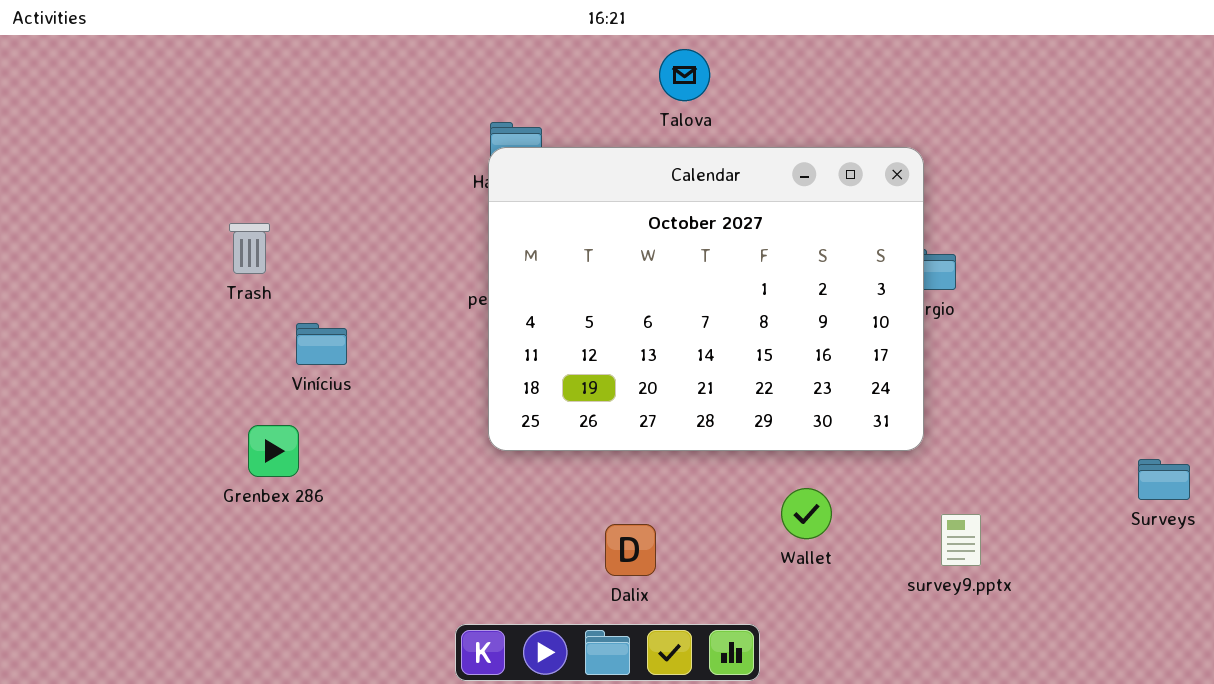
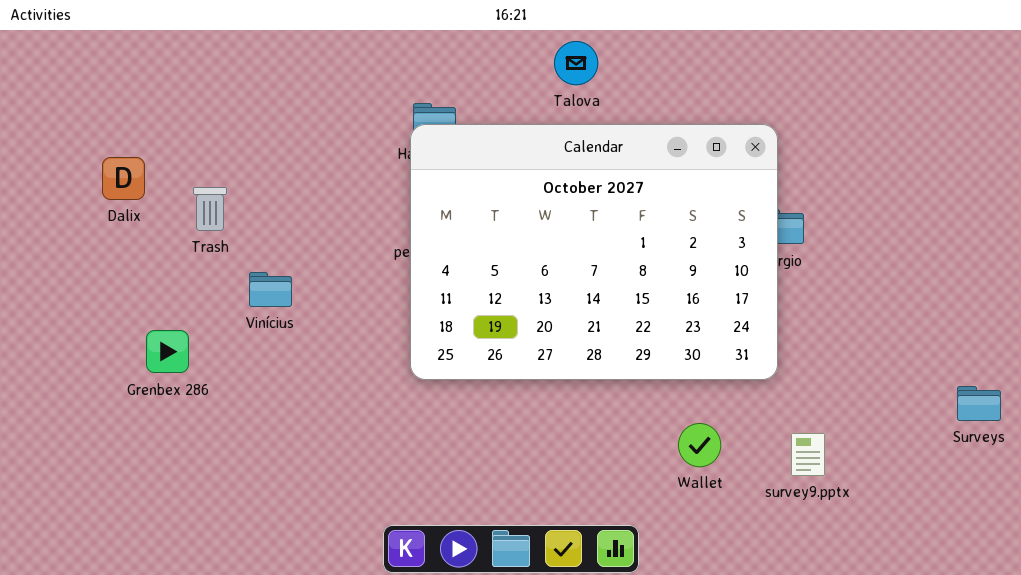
Grenbex 286: [248,425,299,477] -> [146,330,189,373], moved
Wallet: [781,488,832,539] -> [678,423,721,467], moved
Dalix: [605,524,656,576] -> [102,157,145,200], moved

